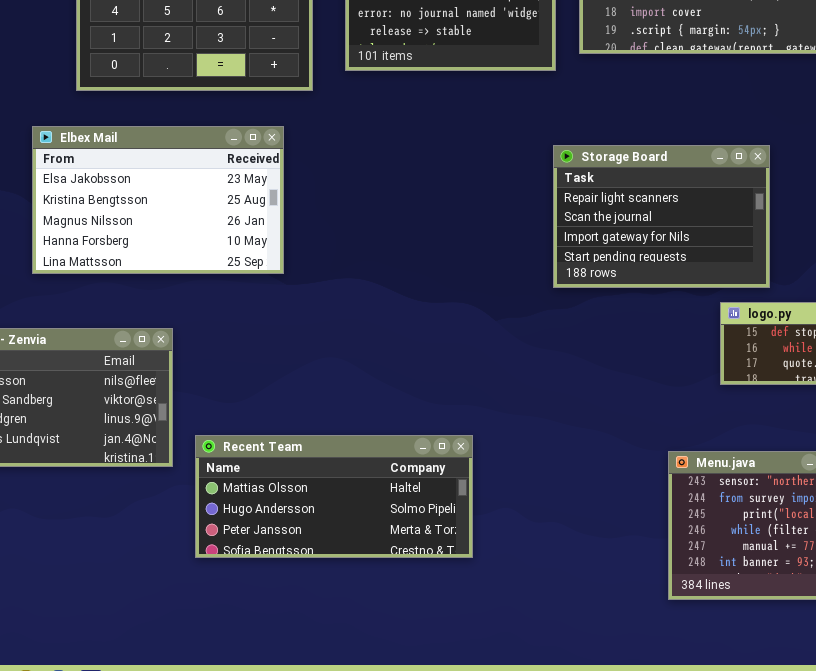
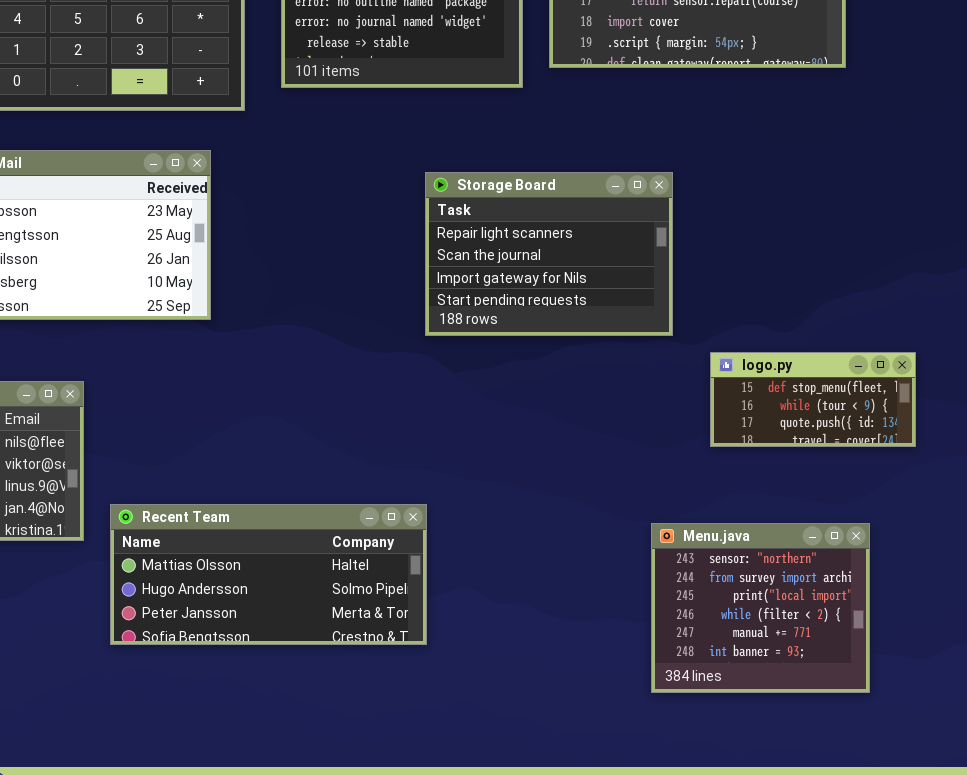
Storage Board: [553,145,770,288] -> [425,172,673,336], moved

